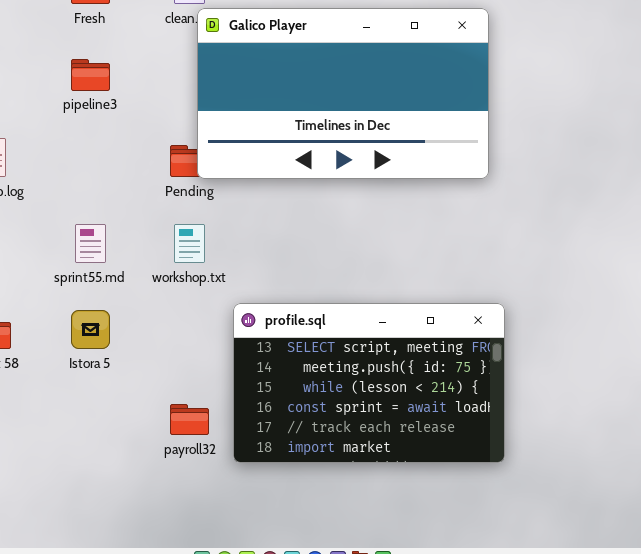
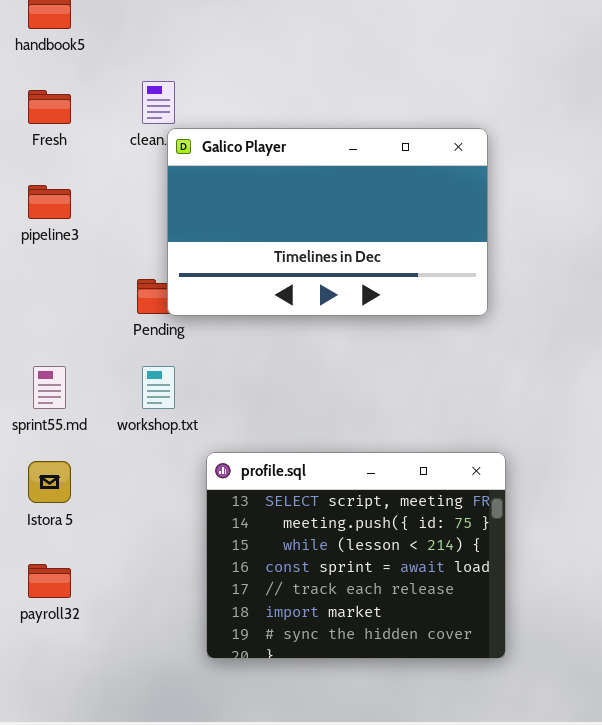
profile.sql: [233,303,505,463] -> [206,452,506,659], resized
payroll32: [170,404,209,435] -> [28,564,71,598], moved

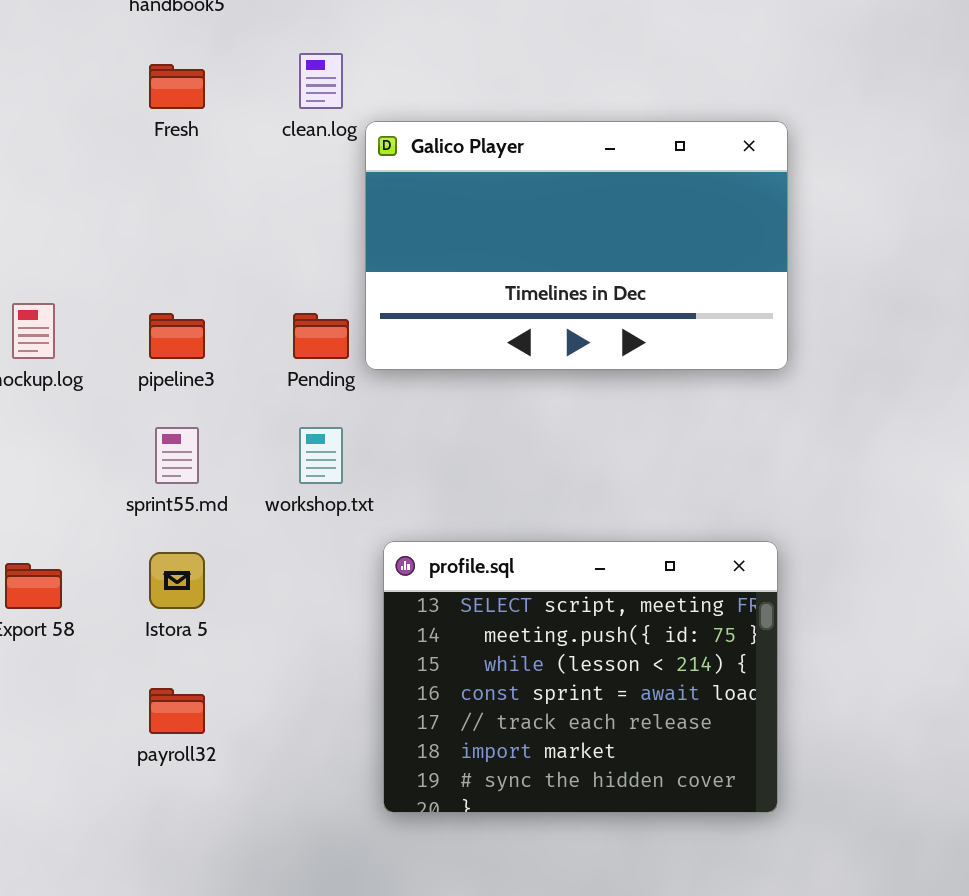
Galico Player: [167,128,488,316] -> [365,121,788,370], moved
pipeline3: [28,185,71,219] -> [149,313,205,359], moved

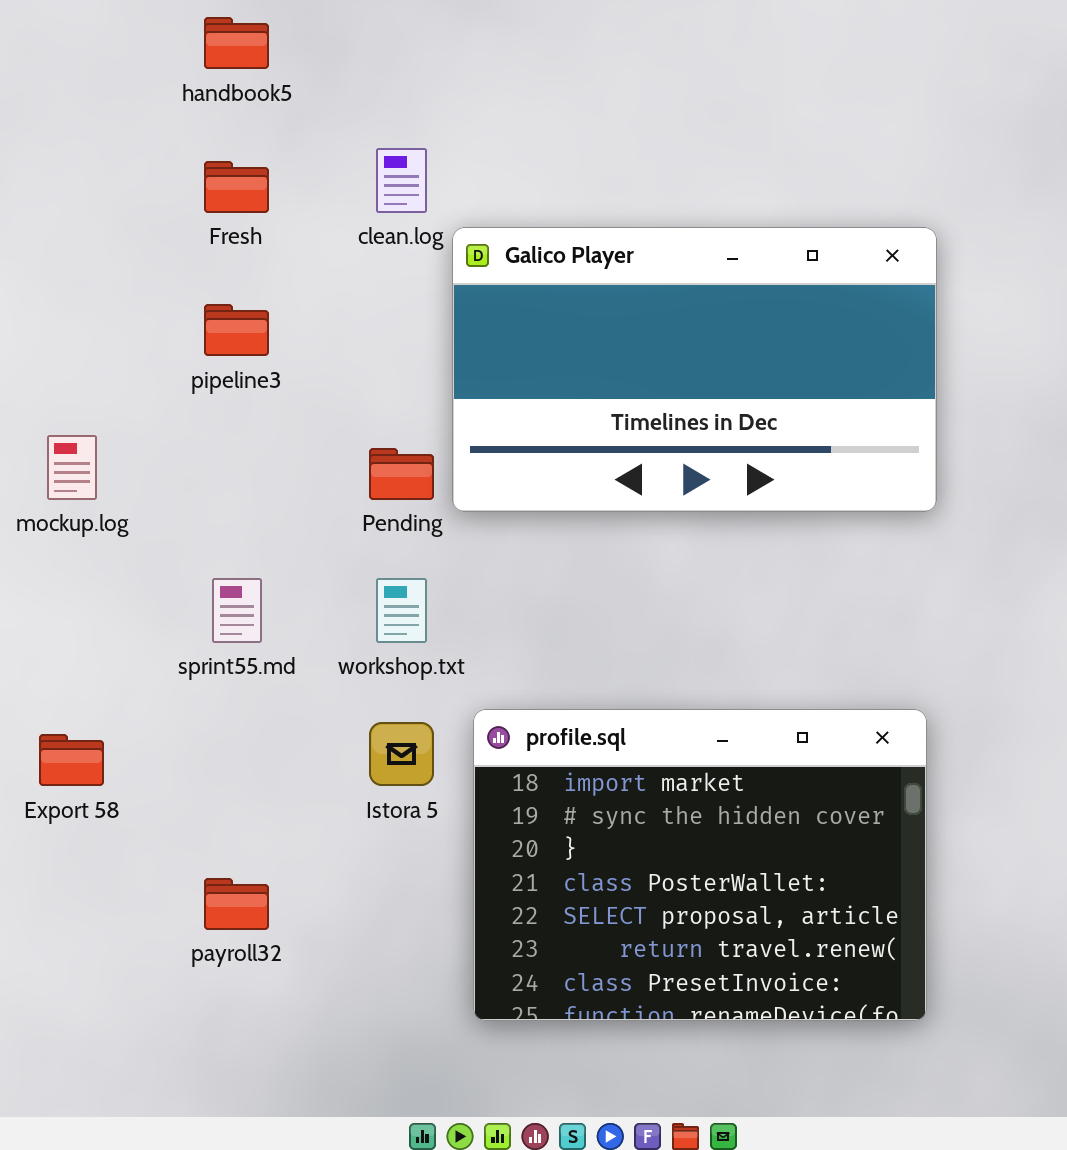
pipeline3: [149,313,205,359] -> [204,304,269,356], moved
profile.sql: [383,541,778,813] -> [473,709,927,1021], scrolled down 5 rows
Istora 5: [149,552,205,609] -> [369,722,434,786], moved

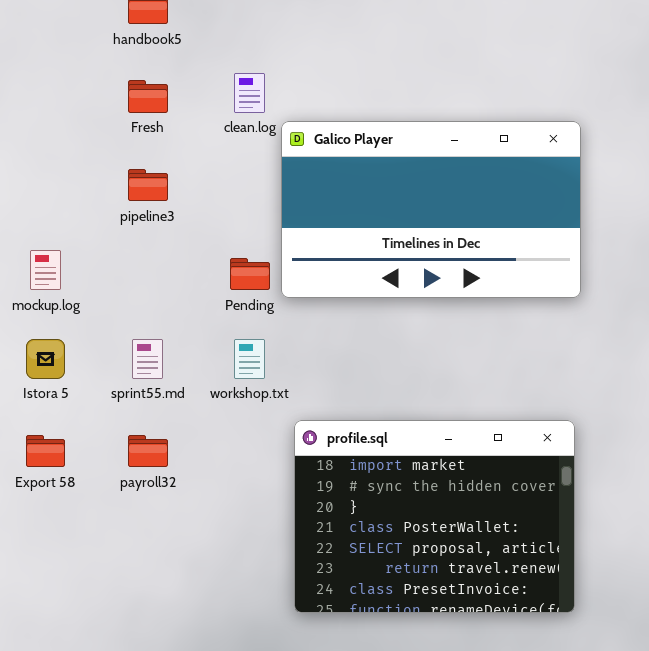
Istora 5: [369,722,434,786] -> [26,339,65,379], moved
payroll32: [204,878,269,930] -> [128,435,168,467], moved

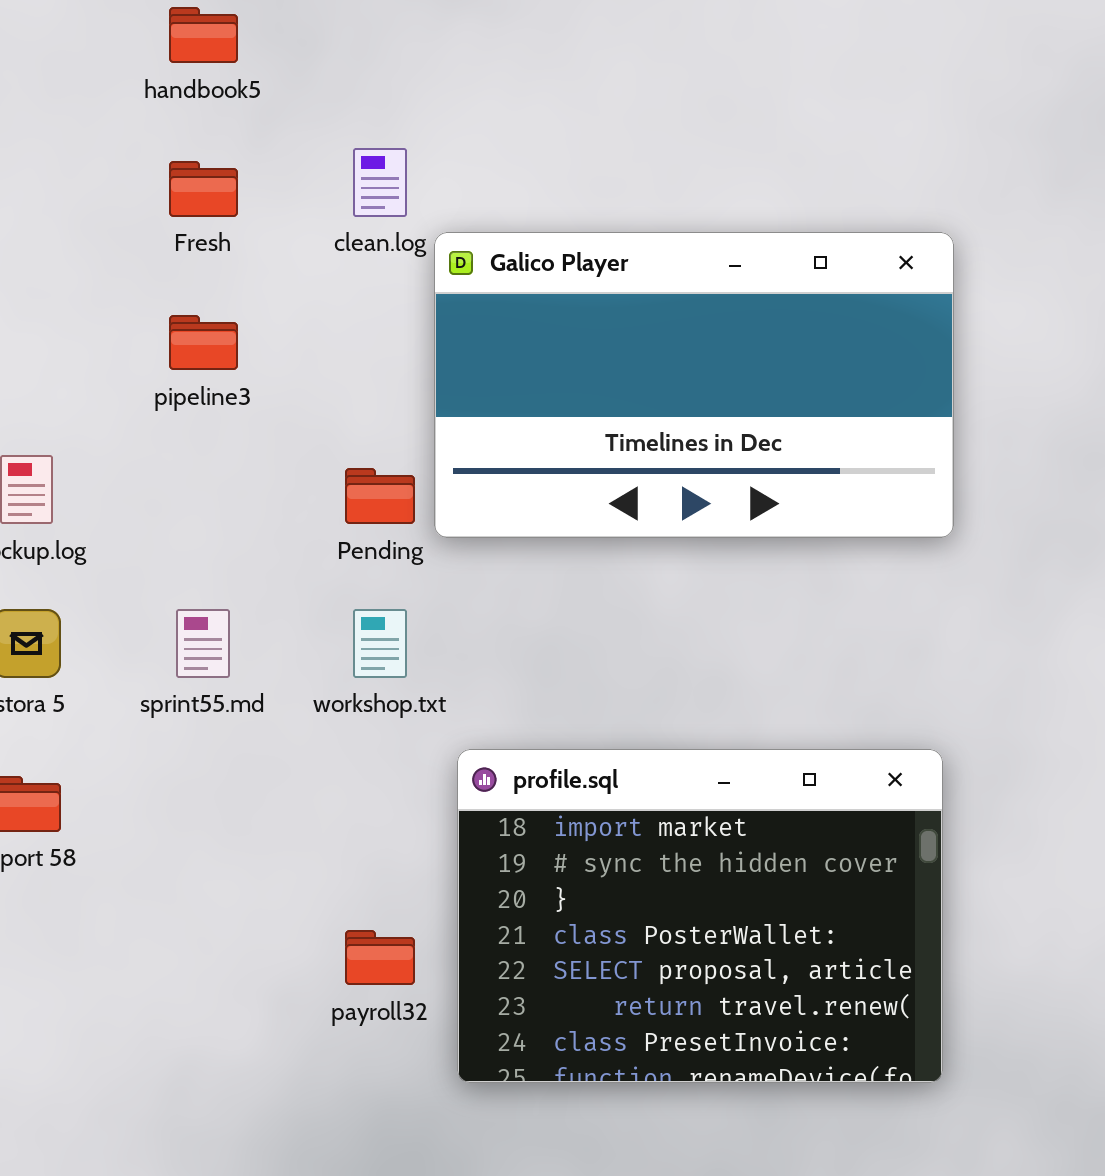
payroll32: [128,435,168,467] -> [345,930,415,985], moved

